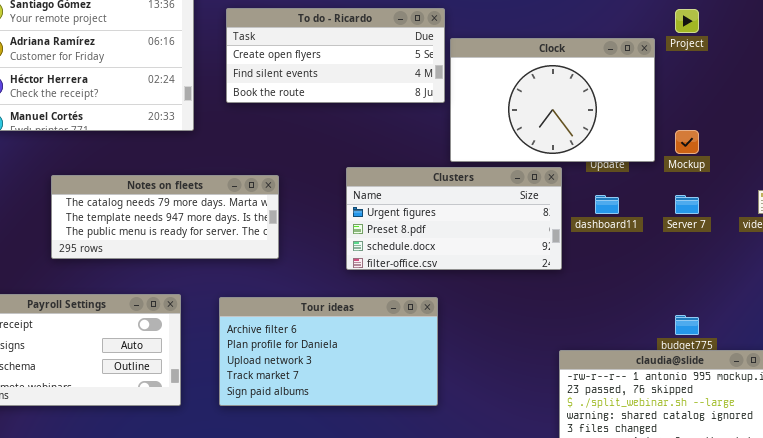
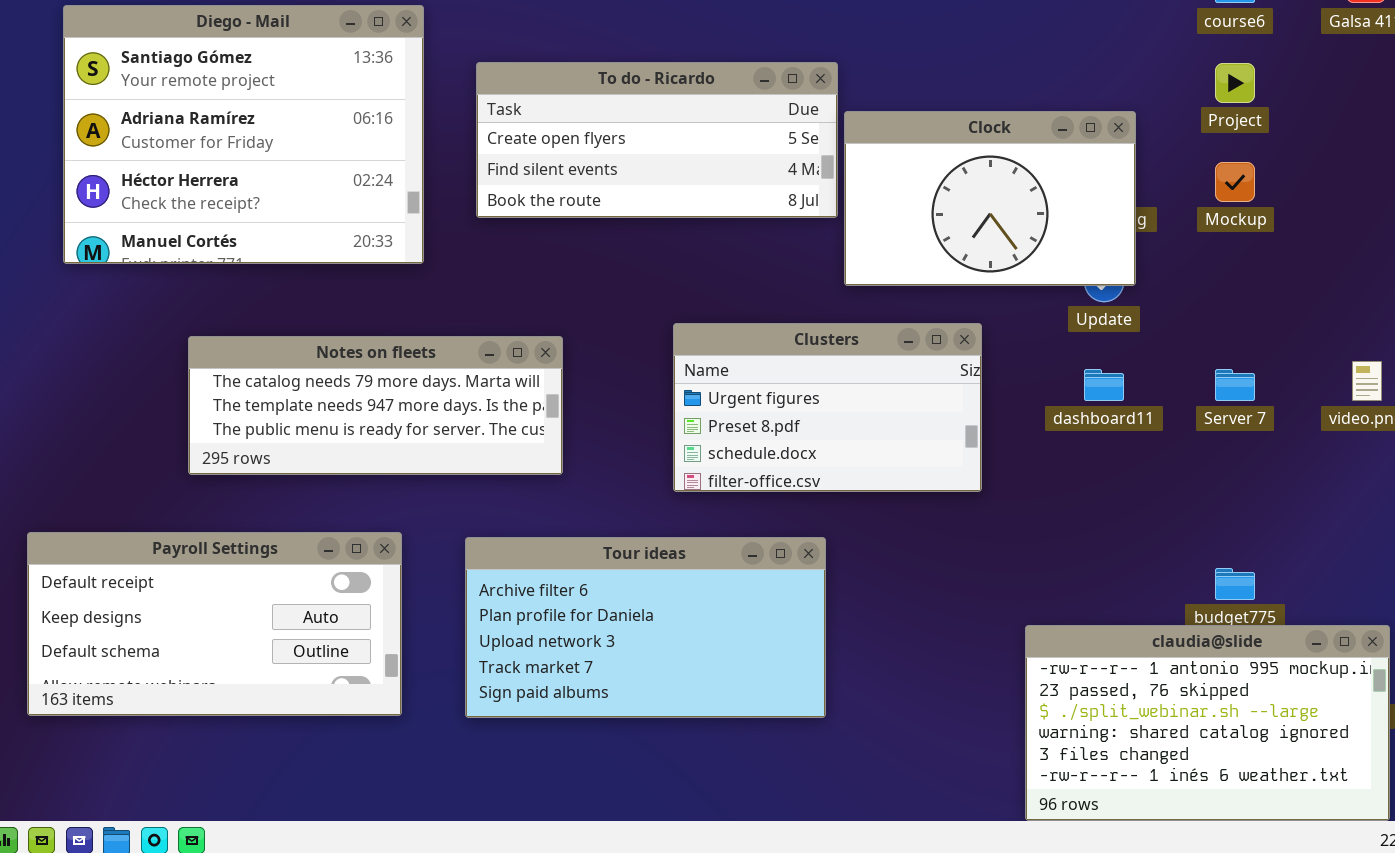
Clock: [450,38,655,162] -> [844,111,1136,286], resized
Mockup: [675,130,699,154] -> [1215,162,1255,202], moved
Clusters: [346,167,562,270] -> [673,323,982,492], resized

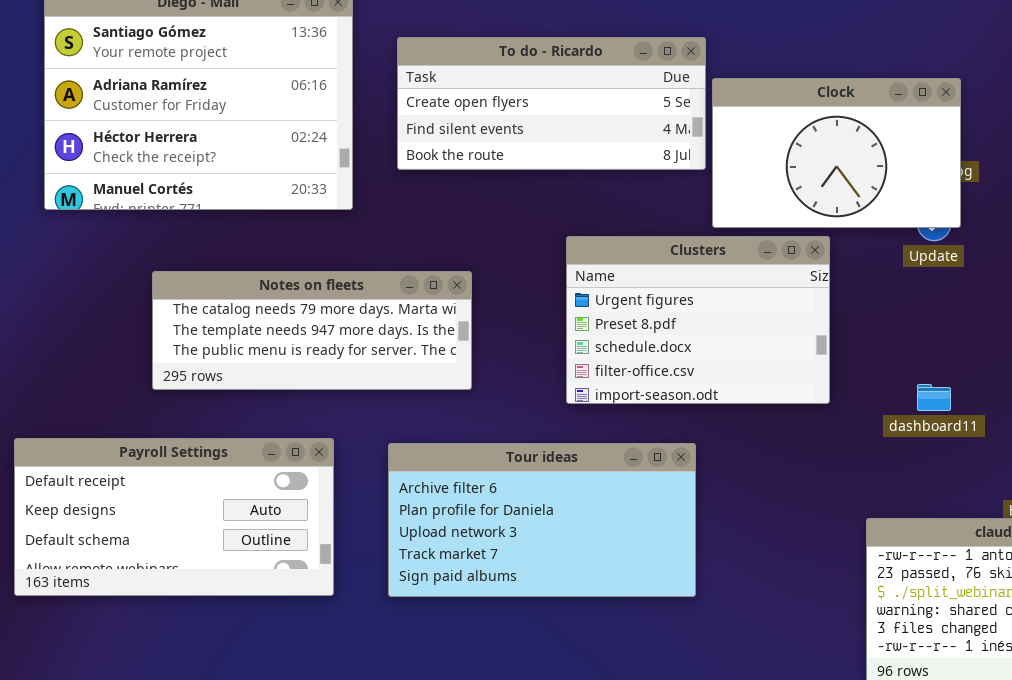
Clusters: [673,323,982,492] -> [566,236,830,404], resized
dashboard11: [1084,369,1124,401] -> [917,384,951,411], moved

